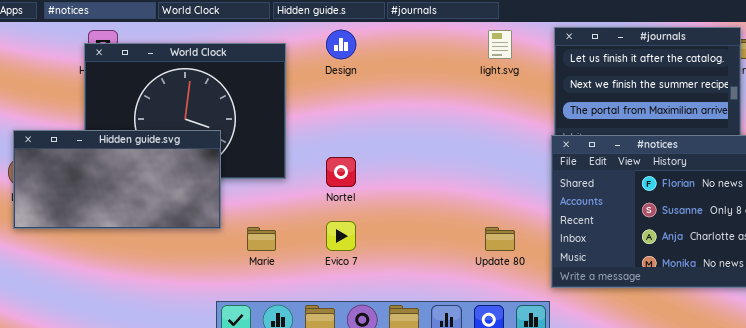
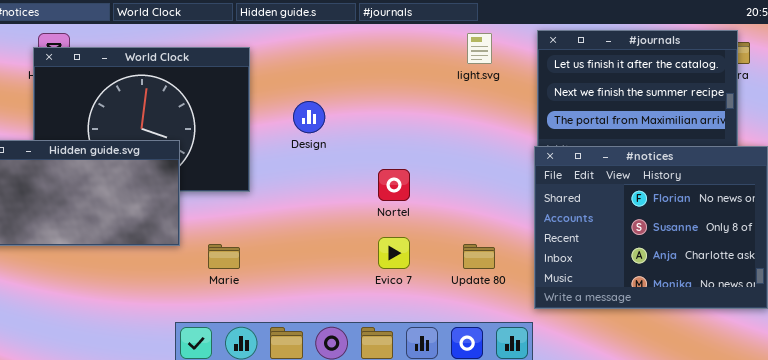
Design: [326,30,356,59] -> [293,101,325,133], moved
Nortel: [326,157,356,187] -> [378,169,410,201], moved
Evico 7: [326,221,356,251] -> [378,237,410,269], moved

